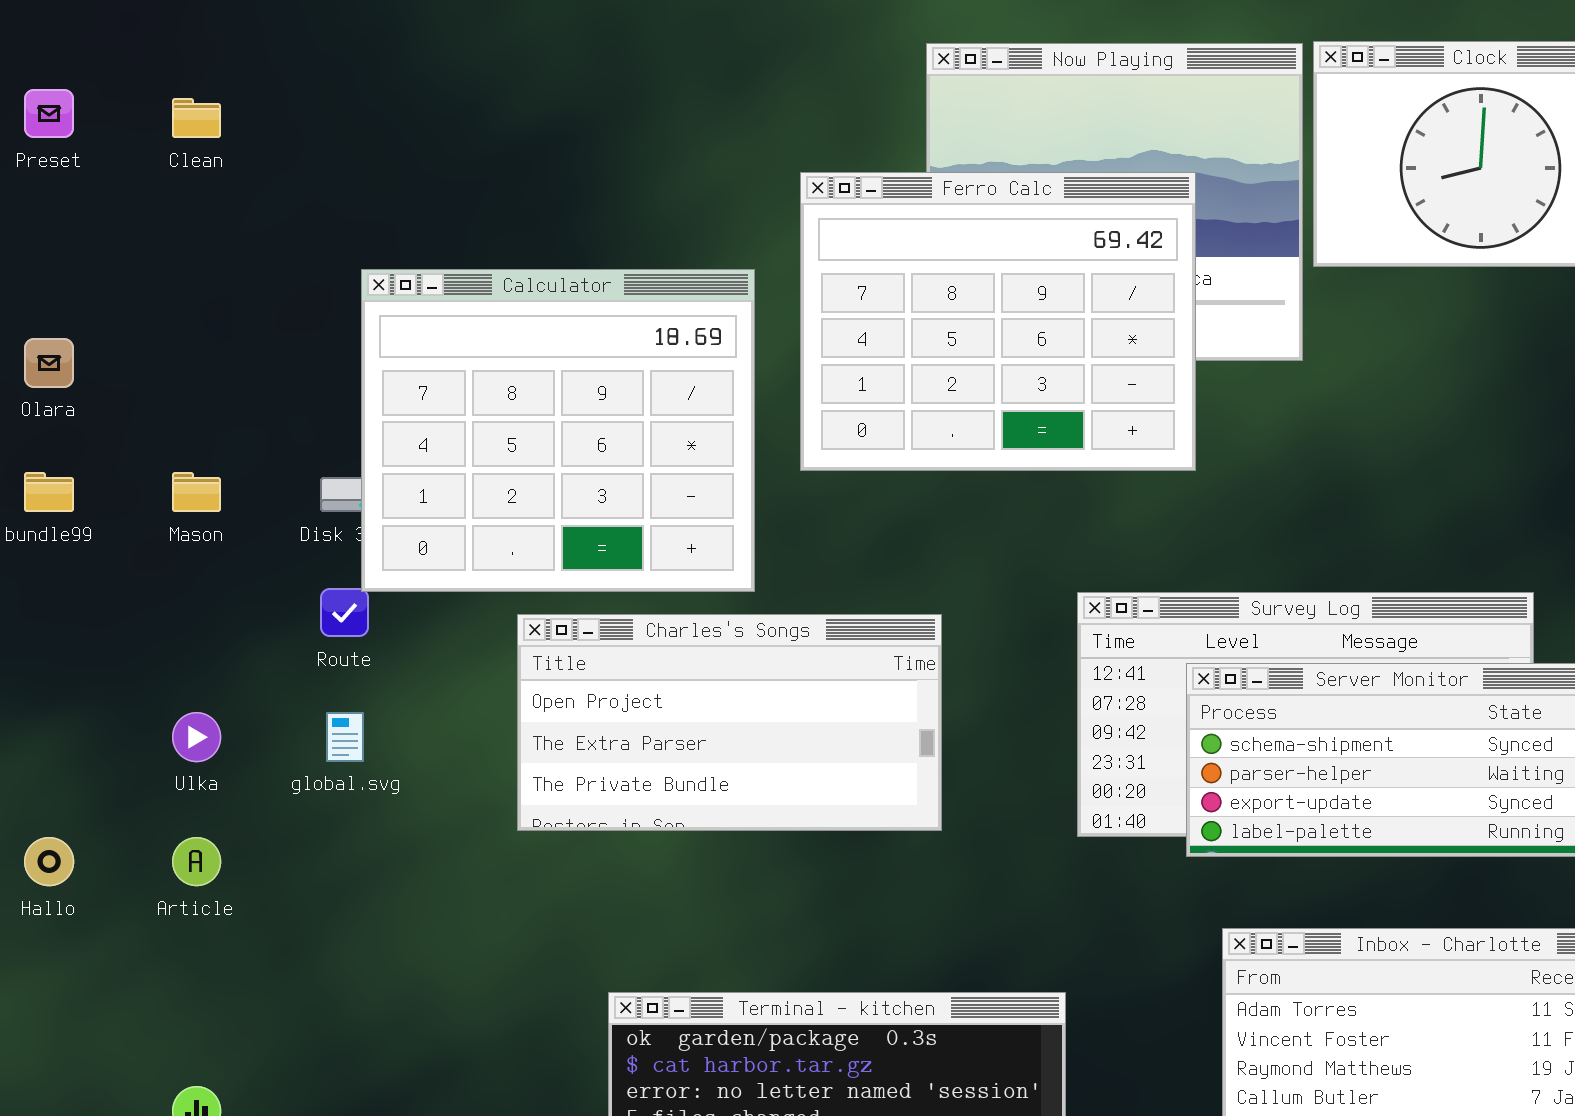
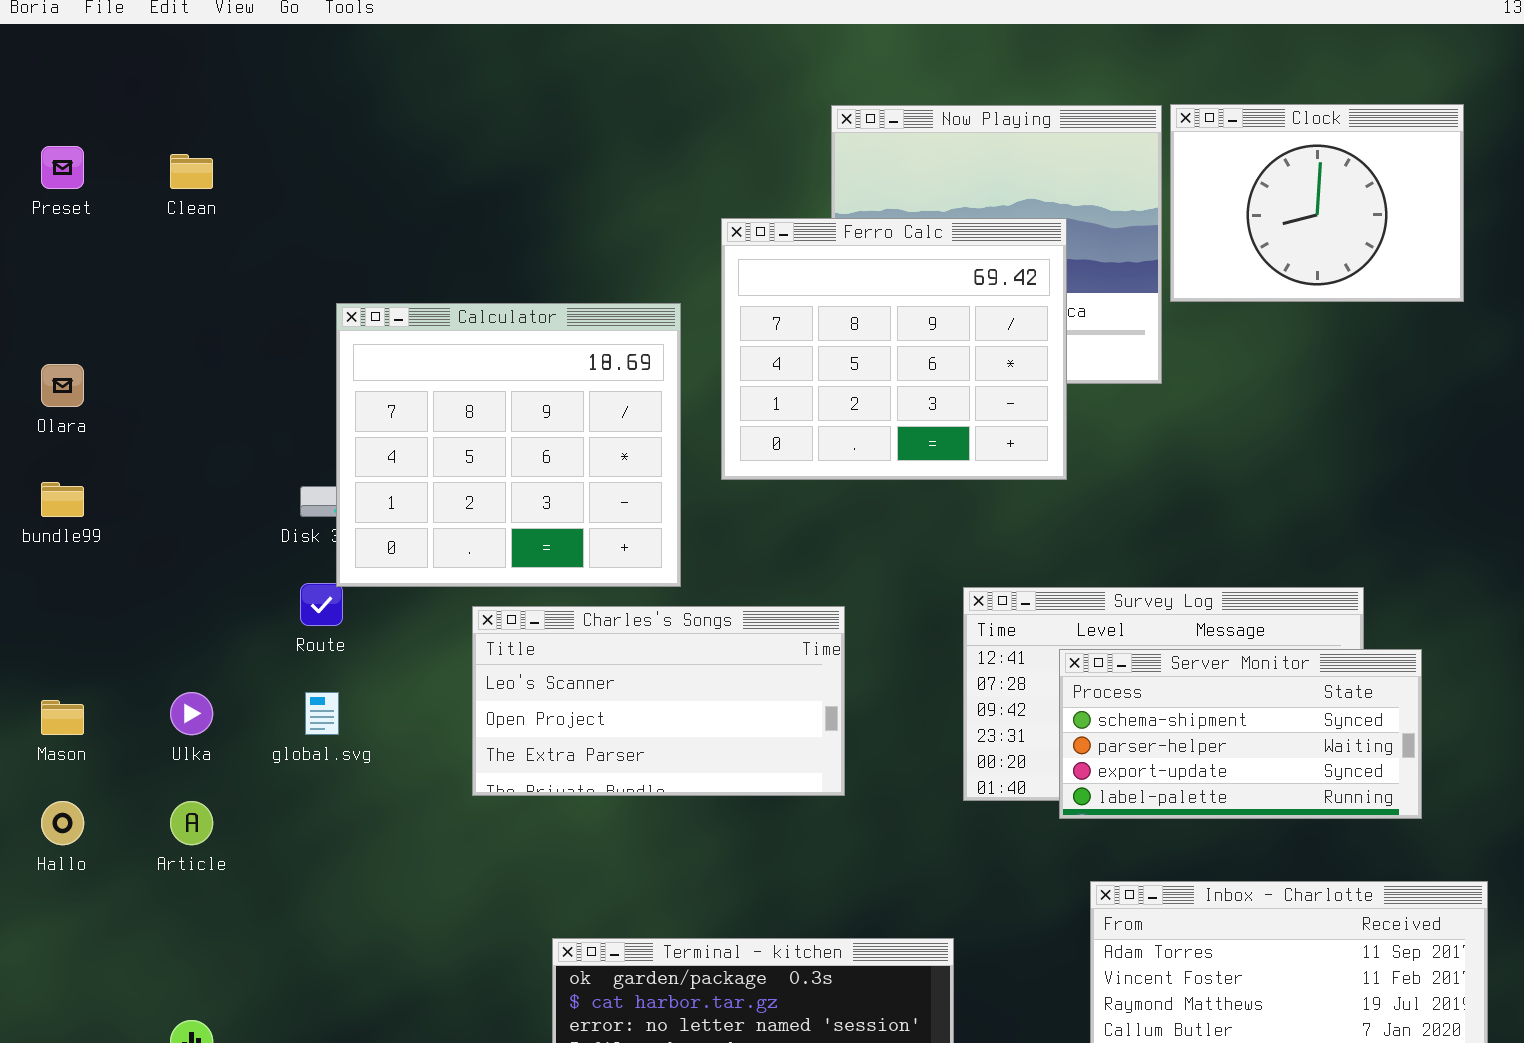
Mason: [172,472,221,512] -> [41,700,84,735], moved
Charles's Songs: [517,614,942,831] -> [472,606,845,796], scrolled up 1 row

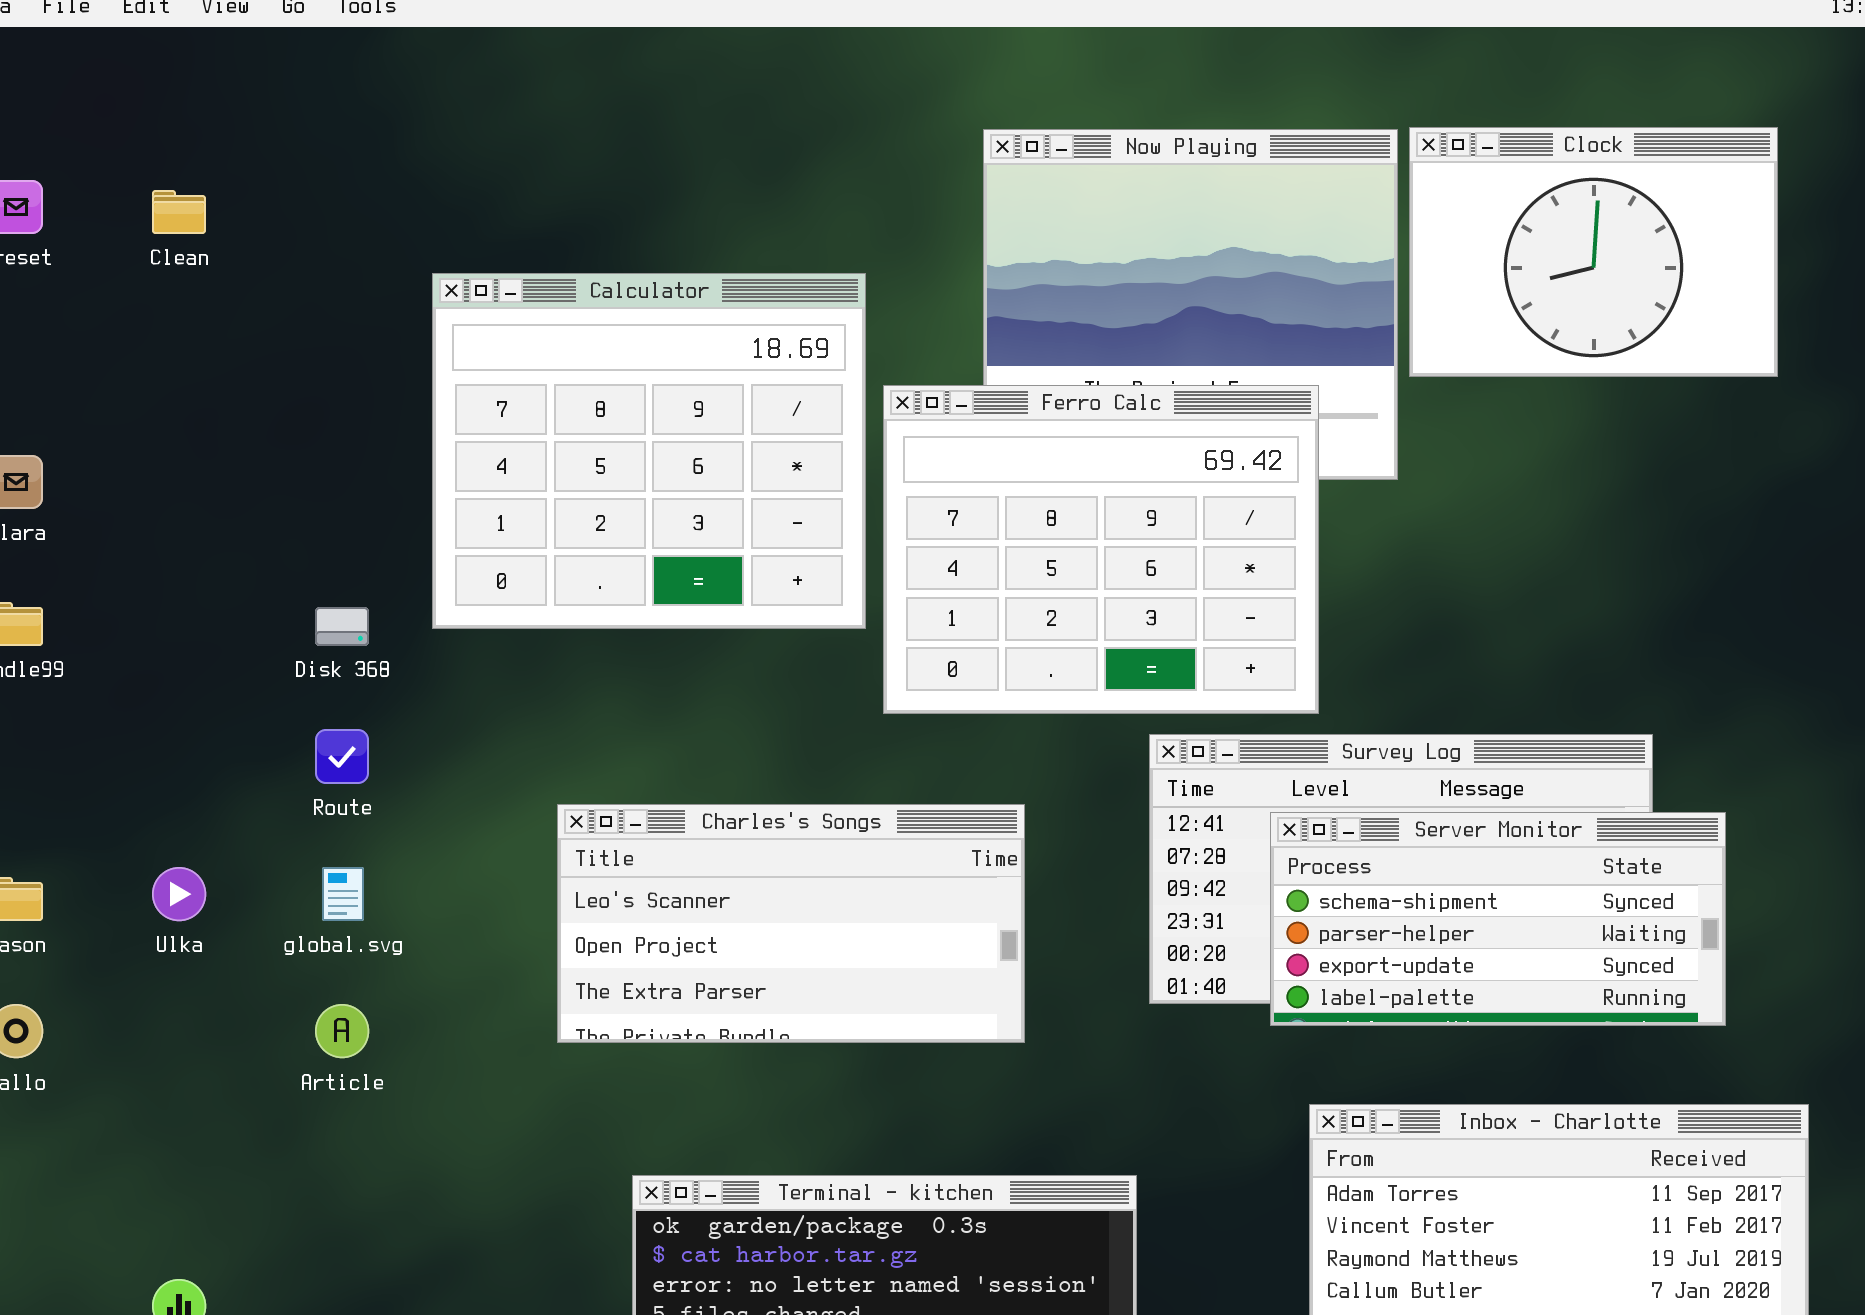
Ferro Calc: [721,218,1067,480] -> [883,385,1319,714], moved
Calculator: [336,303,681,587] -> [432,273,866,629], moved
Charles's Songs: [472,606,845,796] -> [557,804,1025,1043], moved
Article: [170,801,213,845] -> [315,1004,369,1058], moved

